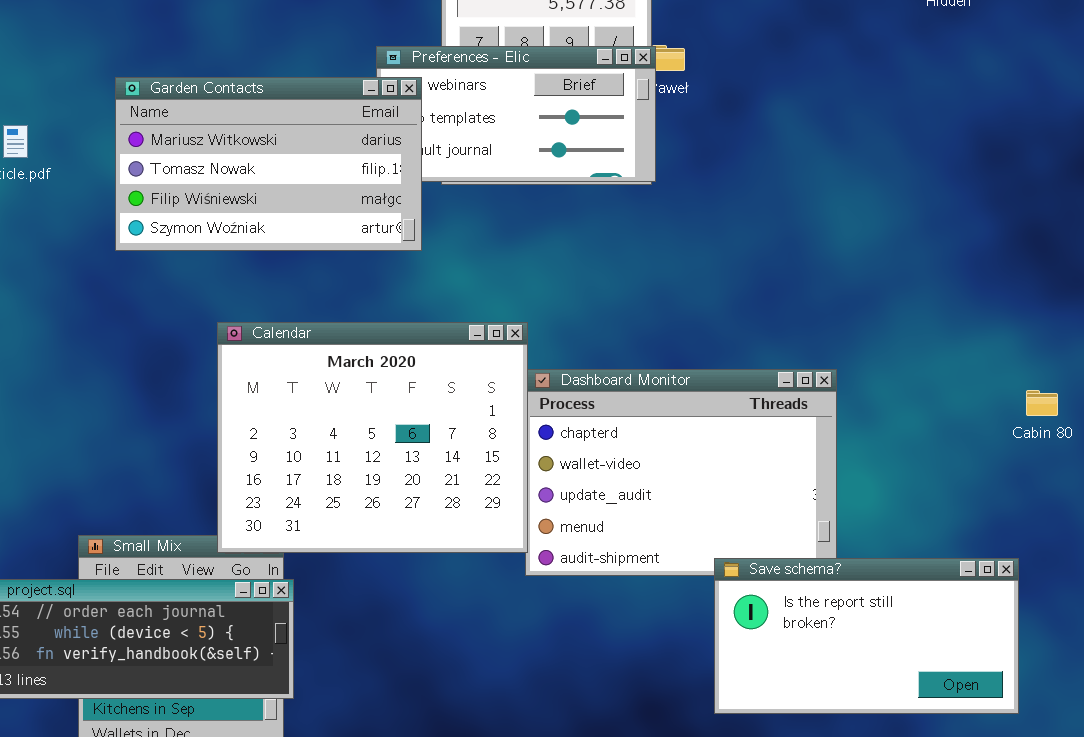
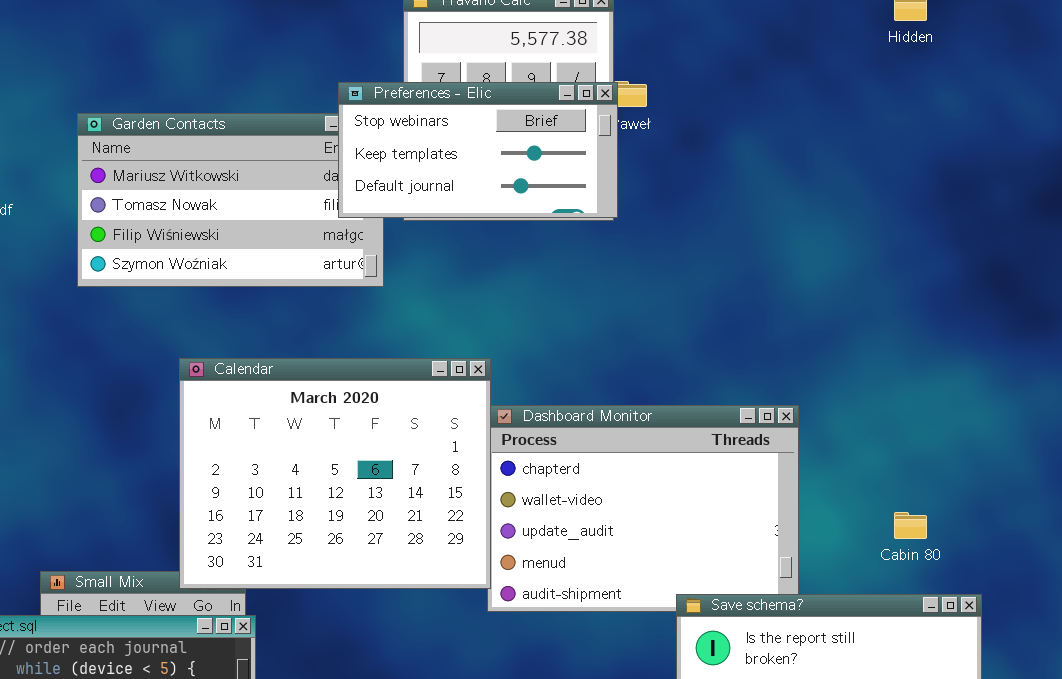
Preferences - Elic: [376,46,656,182] -> [338,82,618,218], raised
Cabin 80: [1026,390,1058,416] -> [894,512,927,539], moved

